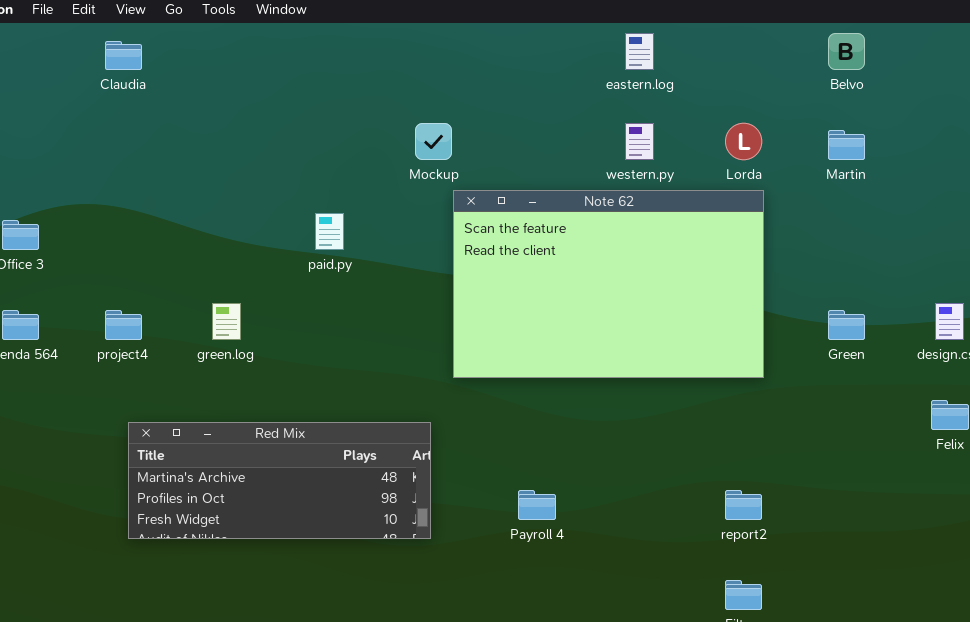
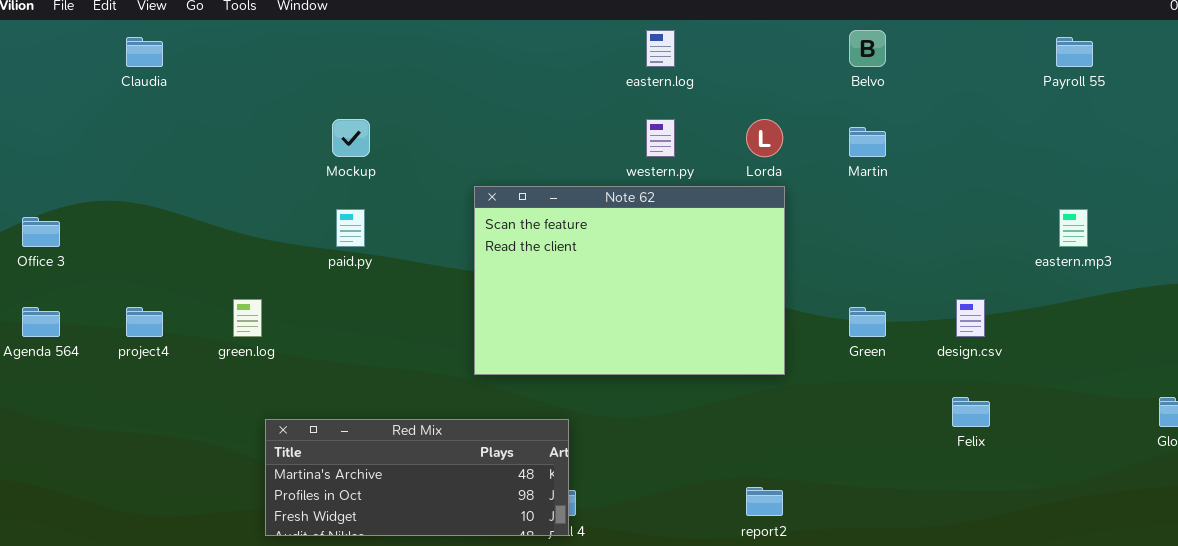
Mockup: [415,123,452,160] -> [332,119,370,157], moved
Red Mix: [128,422,431,539] -> [265,419,569,536], moved

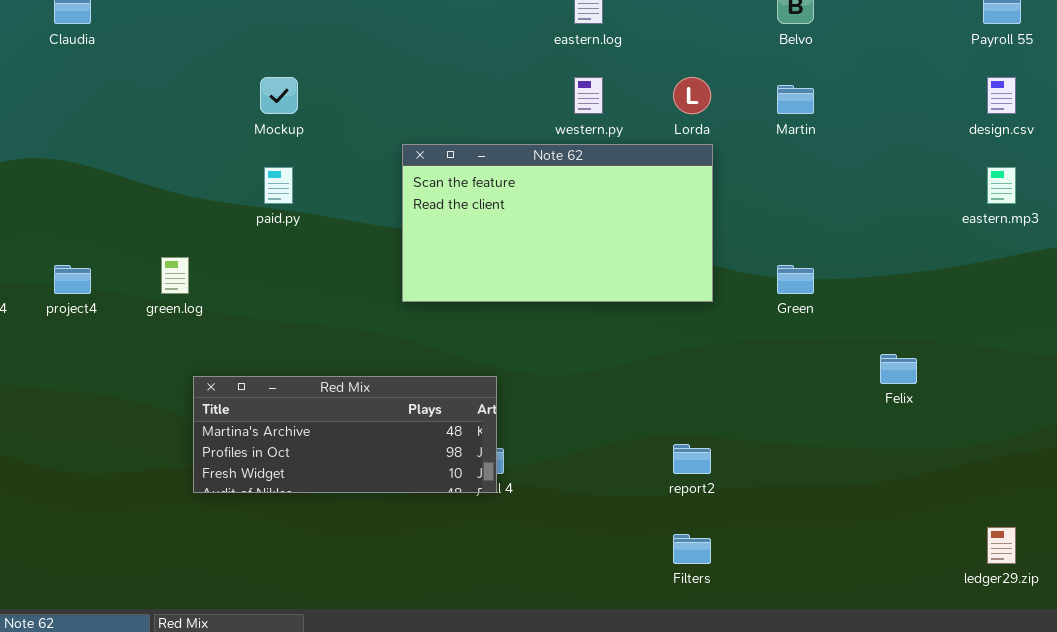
Note 62: [474,186,785,375] -> [402,144,713,302], resized
design.csv: [956,299,985,337] -> [987,77,1016,114], moved

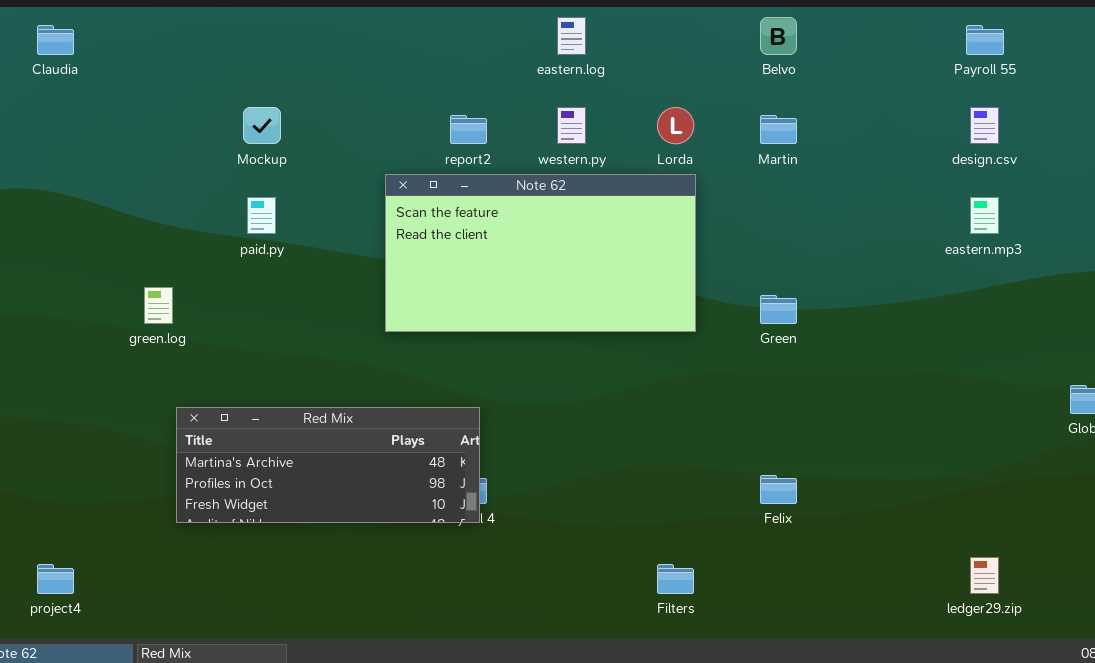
project4: [54,265,91,294] -> [37,564,74,594], moved
Felix: [880,354,917,384] -> [760,475,797,504], moved
report2: [673,444,711,474] -> [450,115,487,144], moved

